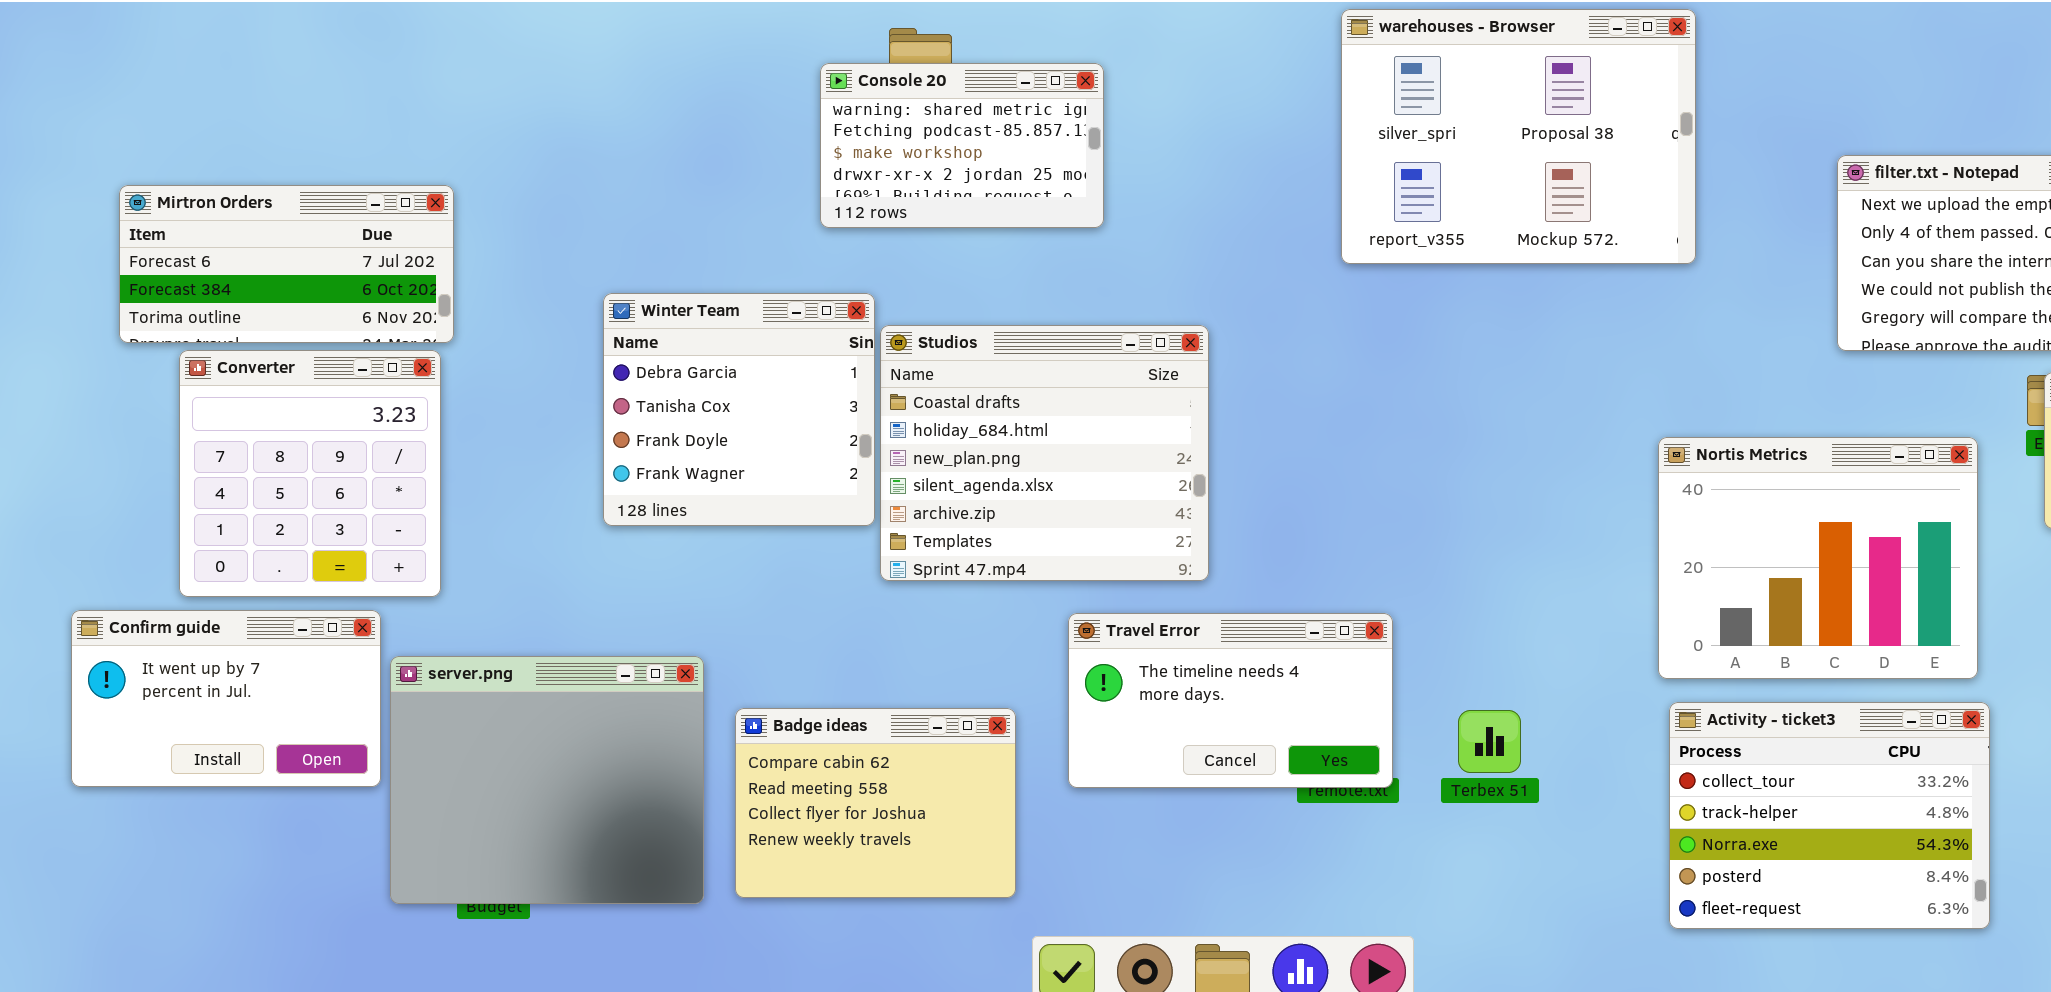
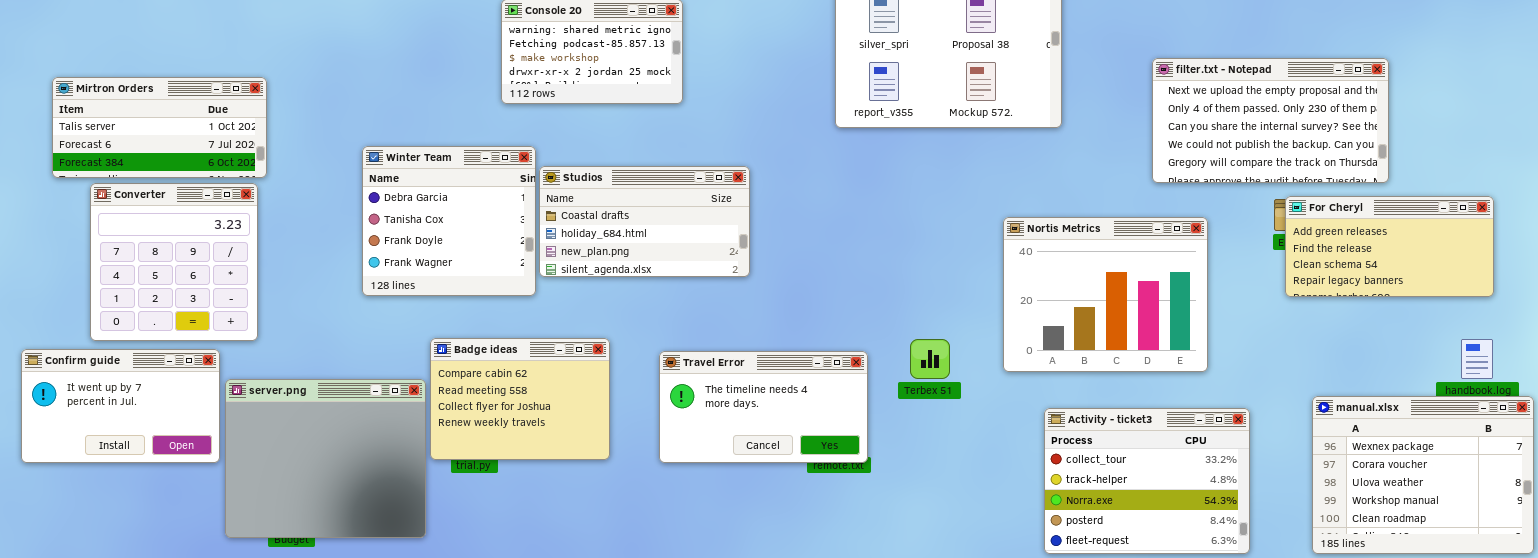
Mirtron Orders: [119,185,454,343] -> [52,77,267,178], scrolled up 1 row
Studios: [880,325,1209,581] -> [539,166,750,277], resized
Nortis Metrics: [1658,437,1978,679] -> [1003,217,1208,372], moved
Badge ideas: [735,708,1016,898] -> [430,338,610,460], moved
Terbex 51: [1458,710,1521,773] -> [910,339,950,379], moved

